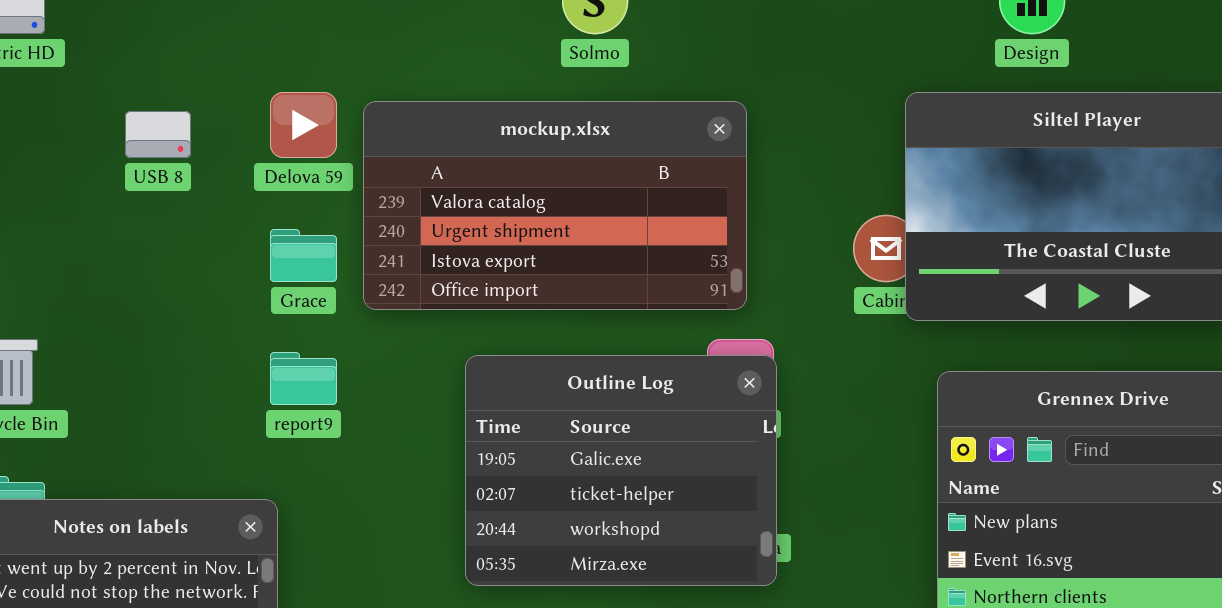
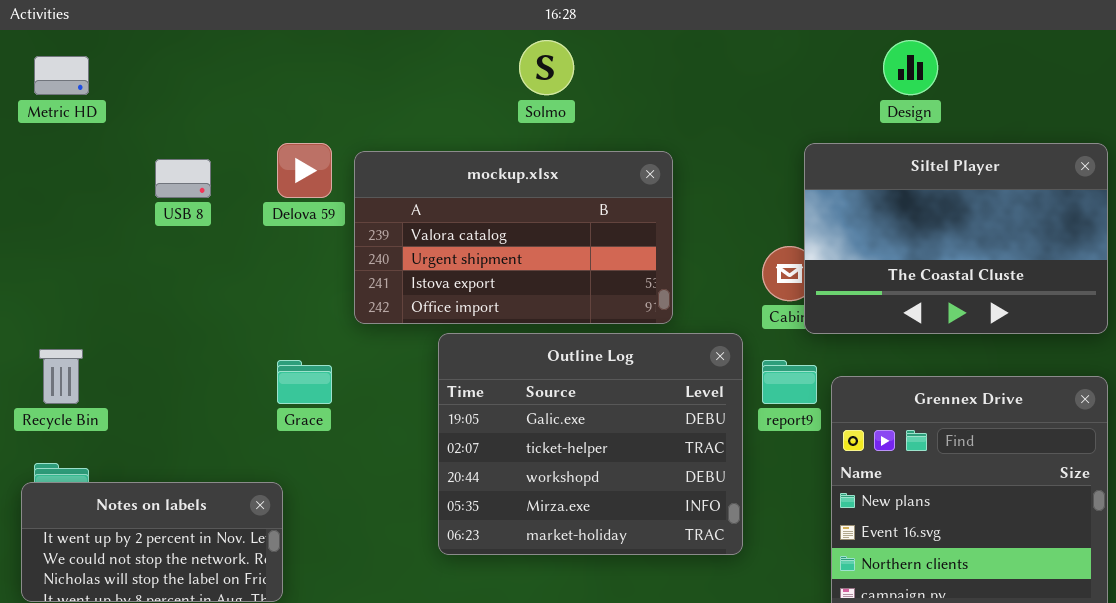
Grace: [270,229,337,282] -> [277,360,332,404], moved
report9: [270,352,337,405] -> [762,360,817,404], moved
Outline Log: [465,355,777,586] -> [438,333,743,555], resized

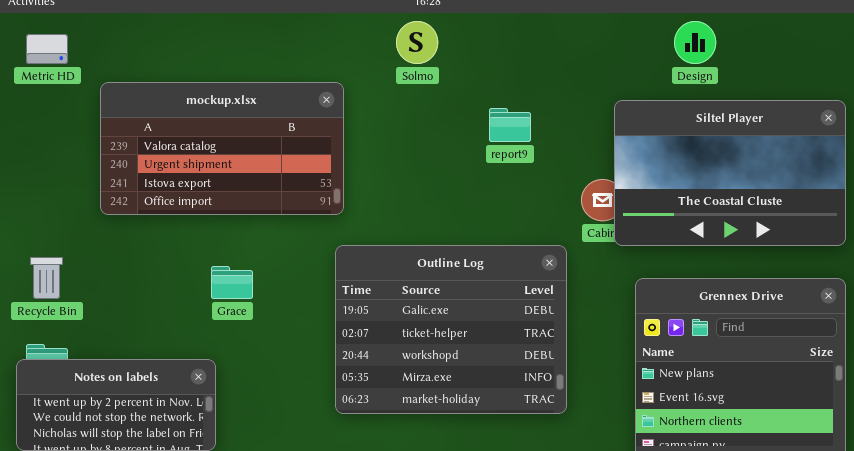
mockup.xlsx: [354,151,673,324] -> [100,82,344,215], moved
report9: [762,360,817,404] -> [489,108,531,142], moved

